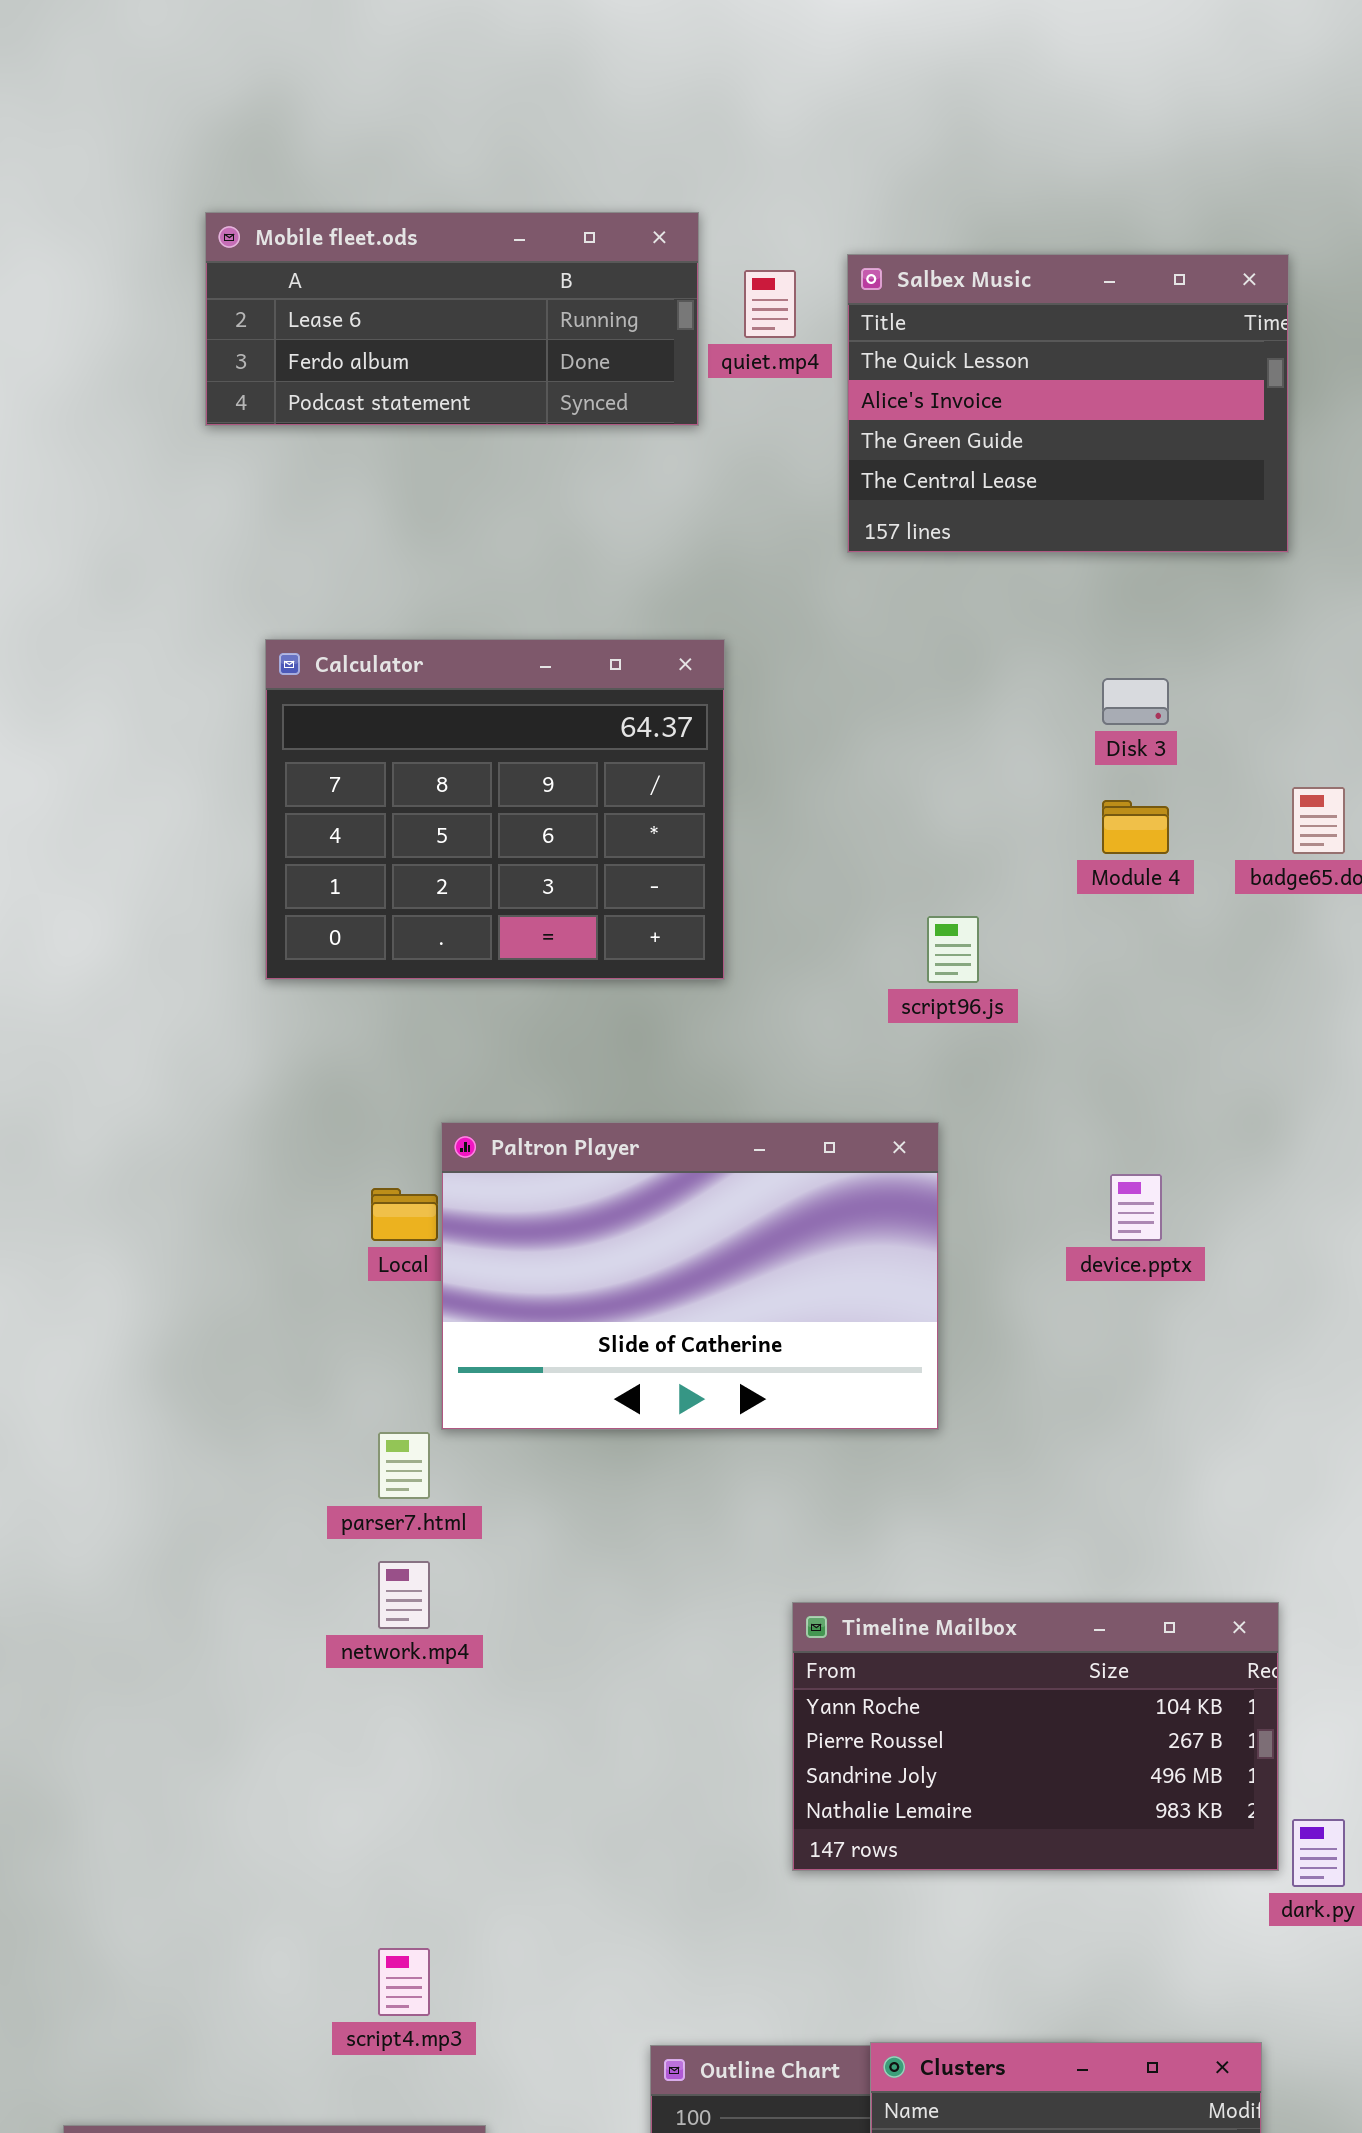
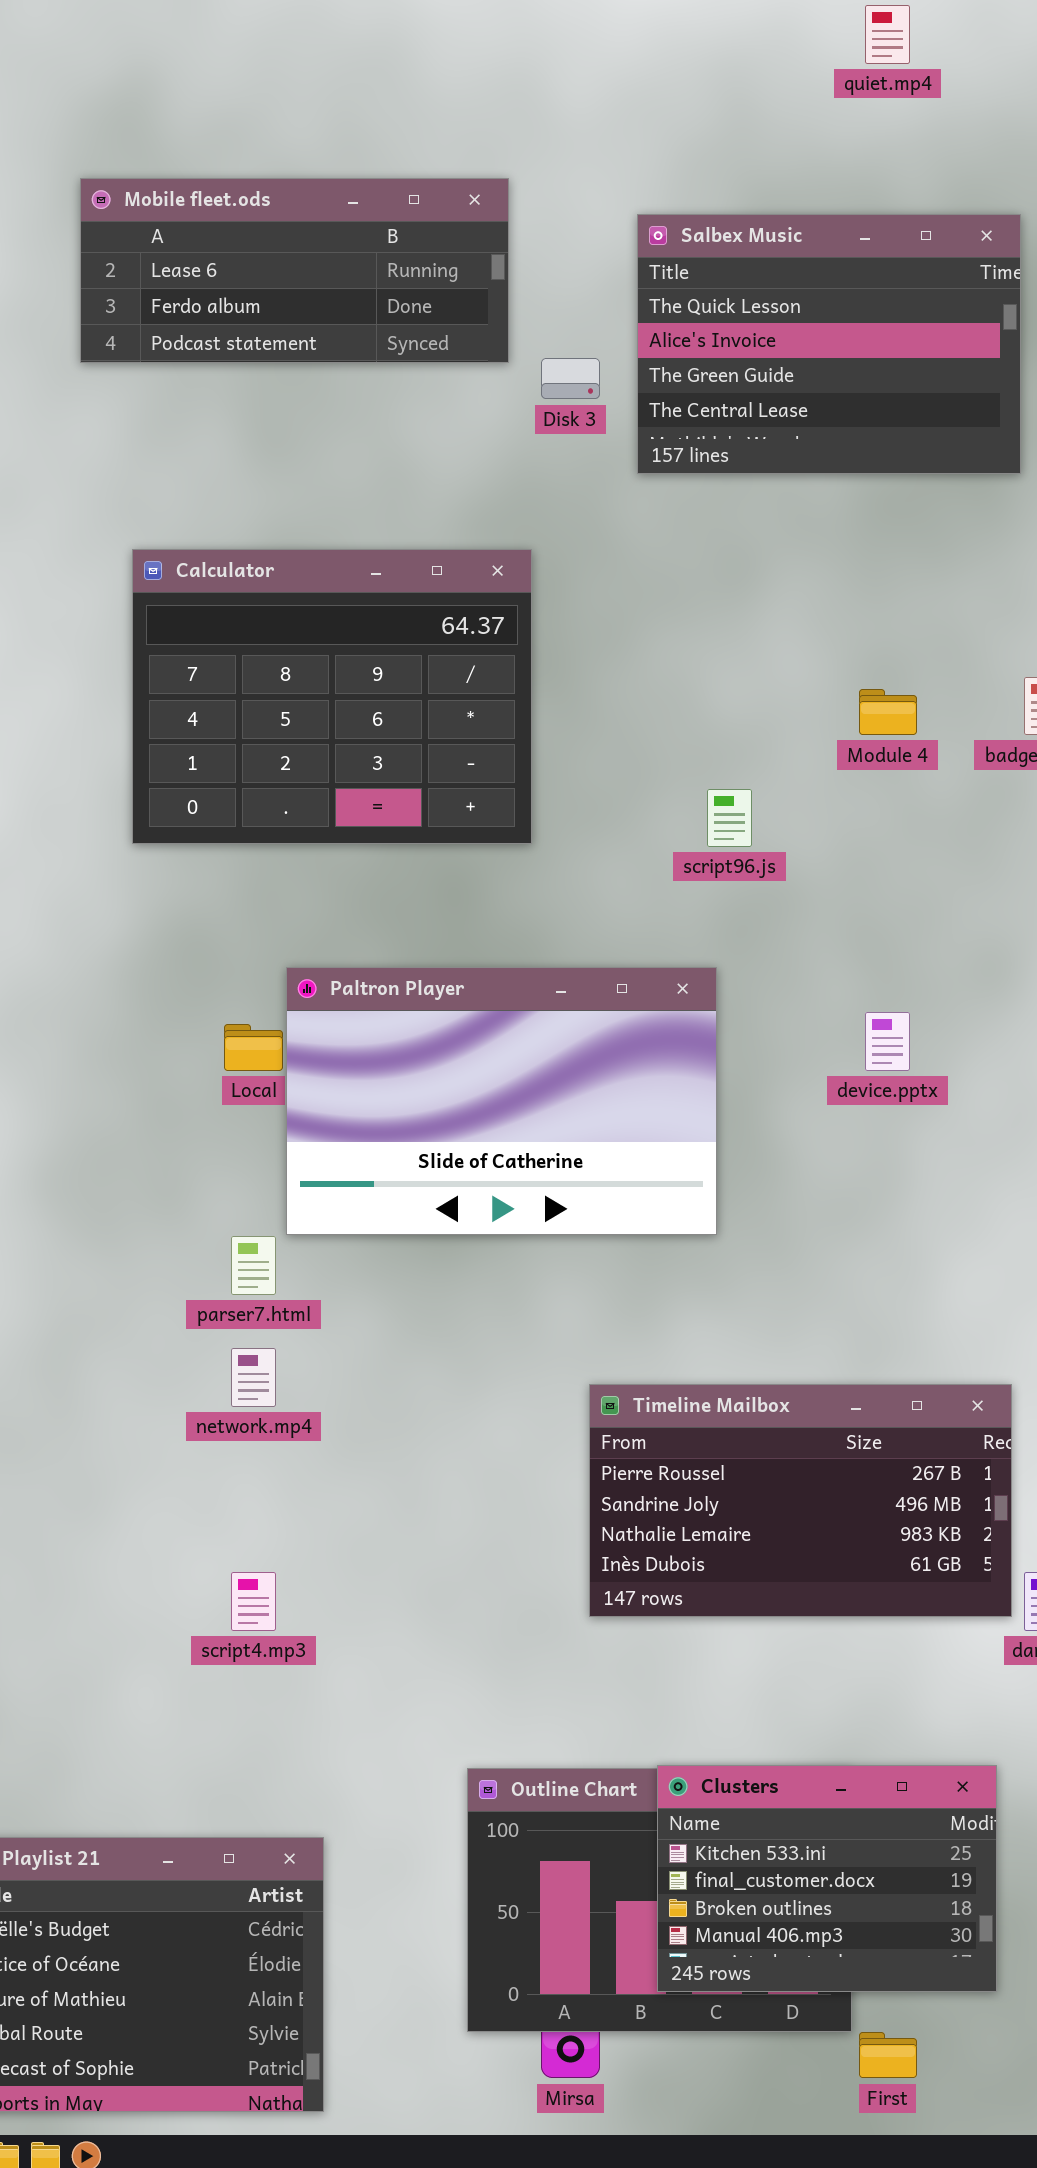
quiet.mp4: [744,270,796,338] -> [865,5,910,64], moved
Disk 3: [1102,678,1169,725] -> [541,358,600,399], moved
Timeline Mailbox: [792,1602,1279,1871] -> [589,1384,1012,1617], scrolled down 1 row
script4.mp3: [378,1948,430,2016] -> [231,1572,276,1631], moved

